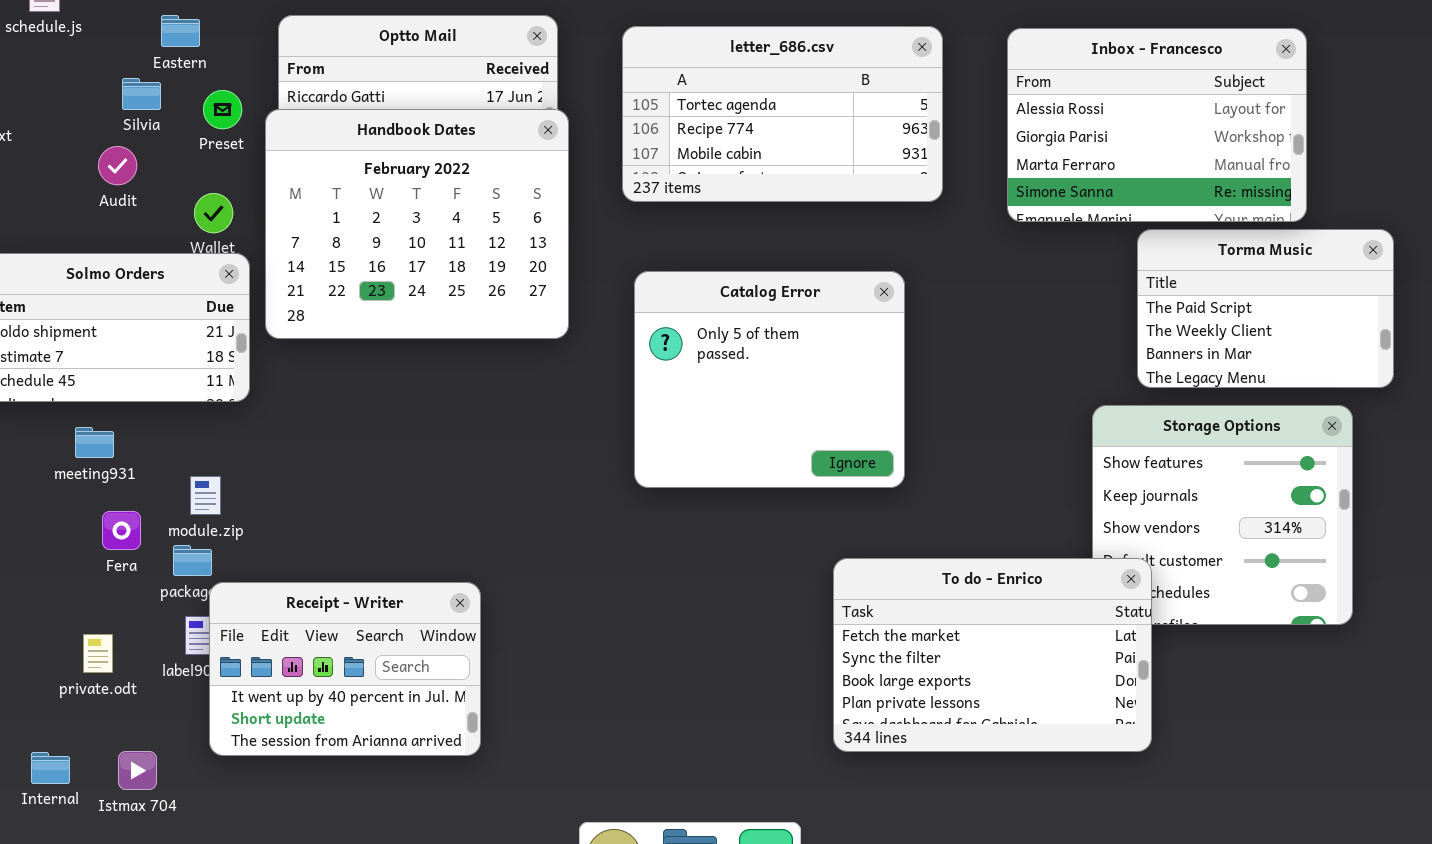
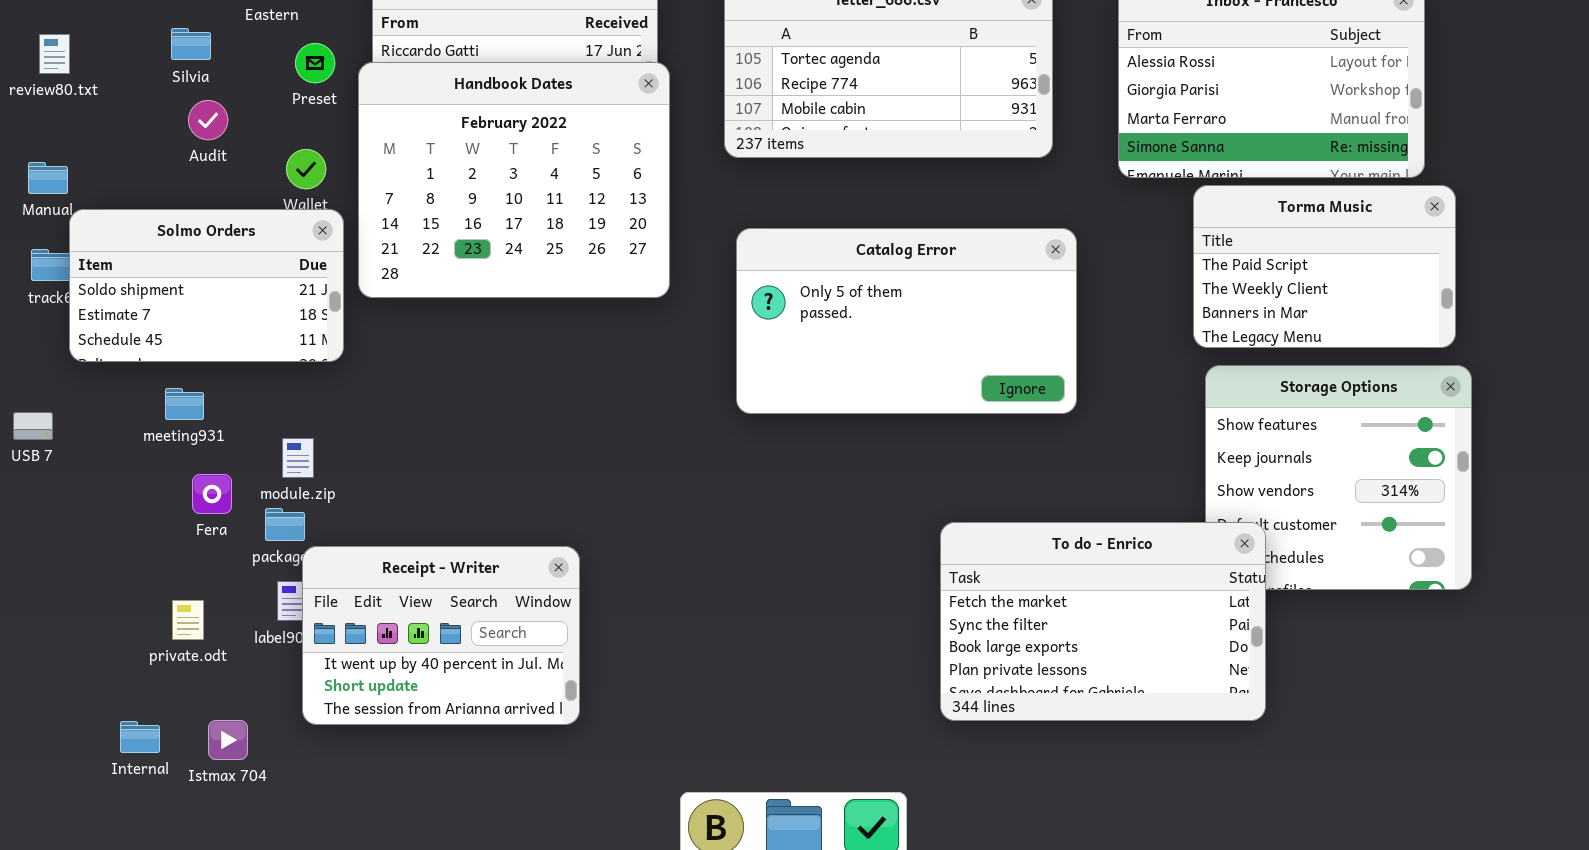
Silvia: [122,78,161,110] -> [171,28,211,60], moved
Torma Music: [1137,229,1394,388] -> [1193,185,1456,348], moved
Catalog Error: [634,271,905,488] -> [736,228,1077,414], resized

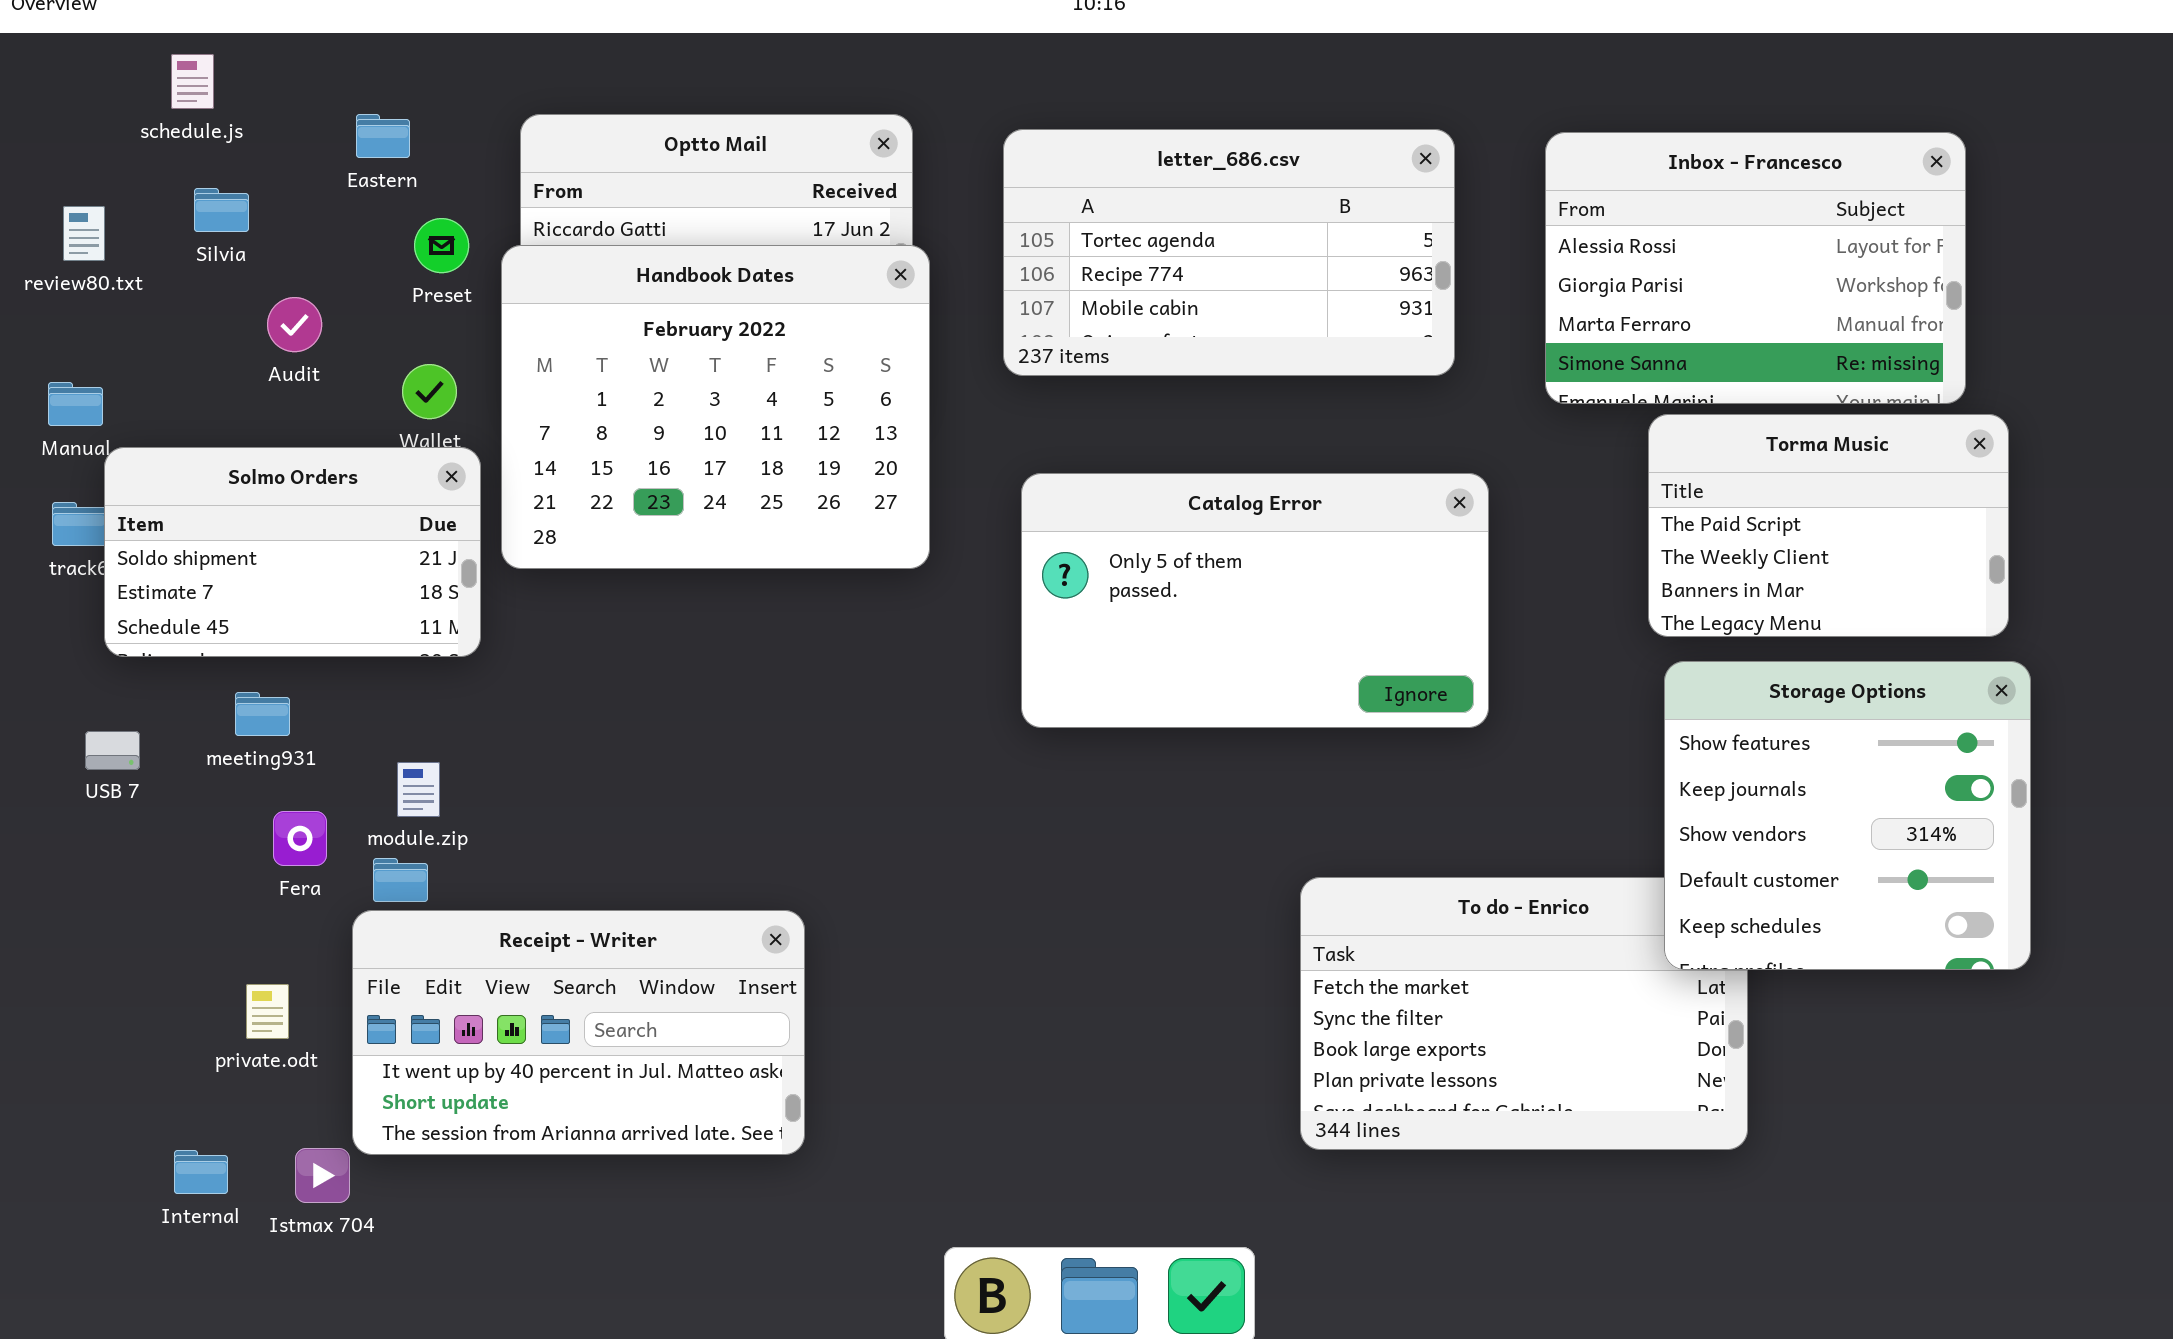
Silvia: [171,28,211,60] -> [194,188,249,232], moved
Storage Options: [1205,365,1472,590] -> [1664,661,2031,970], raised
USB 7: [13,412,53,440] -> [85,731,140,770], moved
Receipt - Writer: [302,546,580,725] -> [352,910,805,1155], resized

